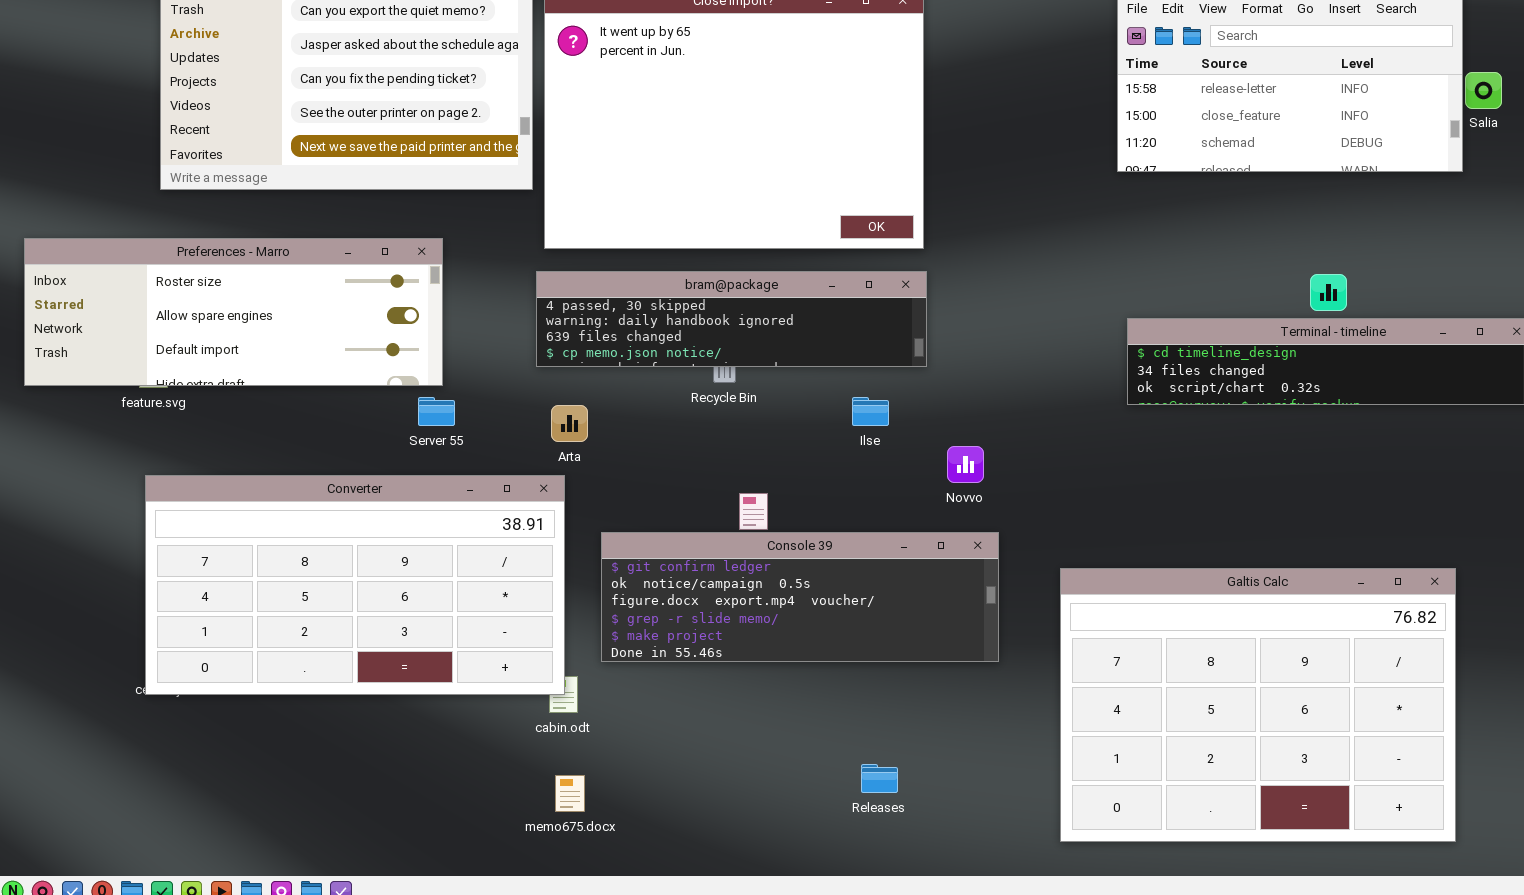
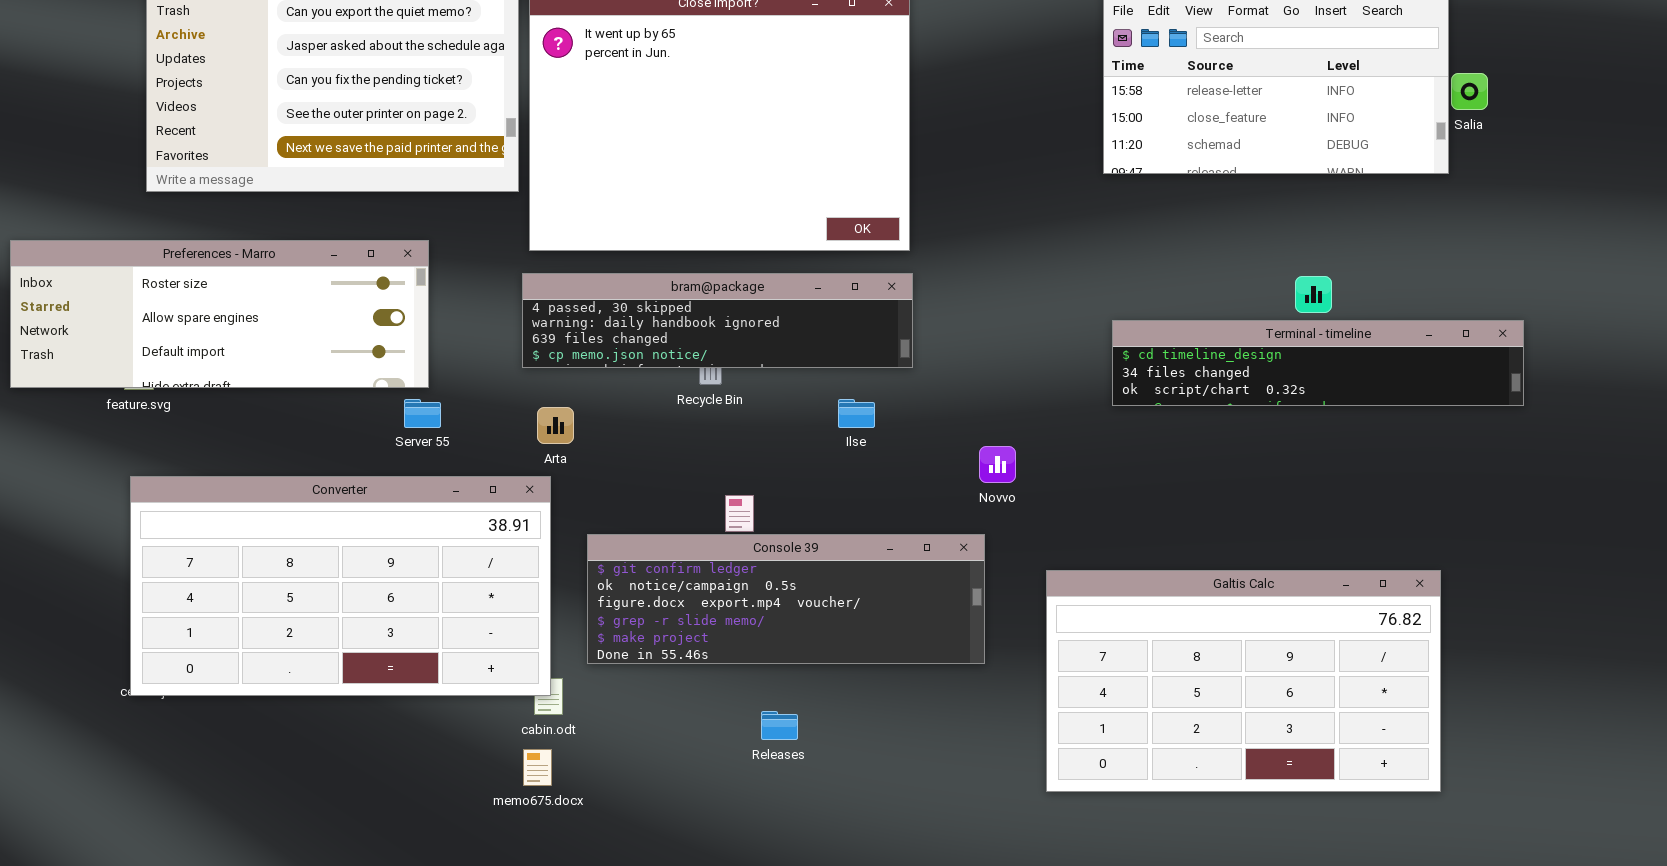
Novvo: [947,446,984,483] -> [979,446,1016,483], moved
Galtis Calc: [1060,568,1456,842] -> [1046,570,1441,792], resized
Releases: [861,764,898,793] -> [761,711,798,740], moved
memo675.docx: [555,775,585,812] -> [523,749,552,786], moved

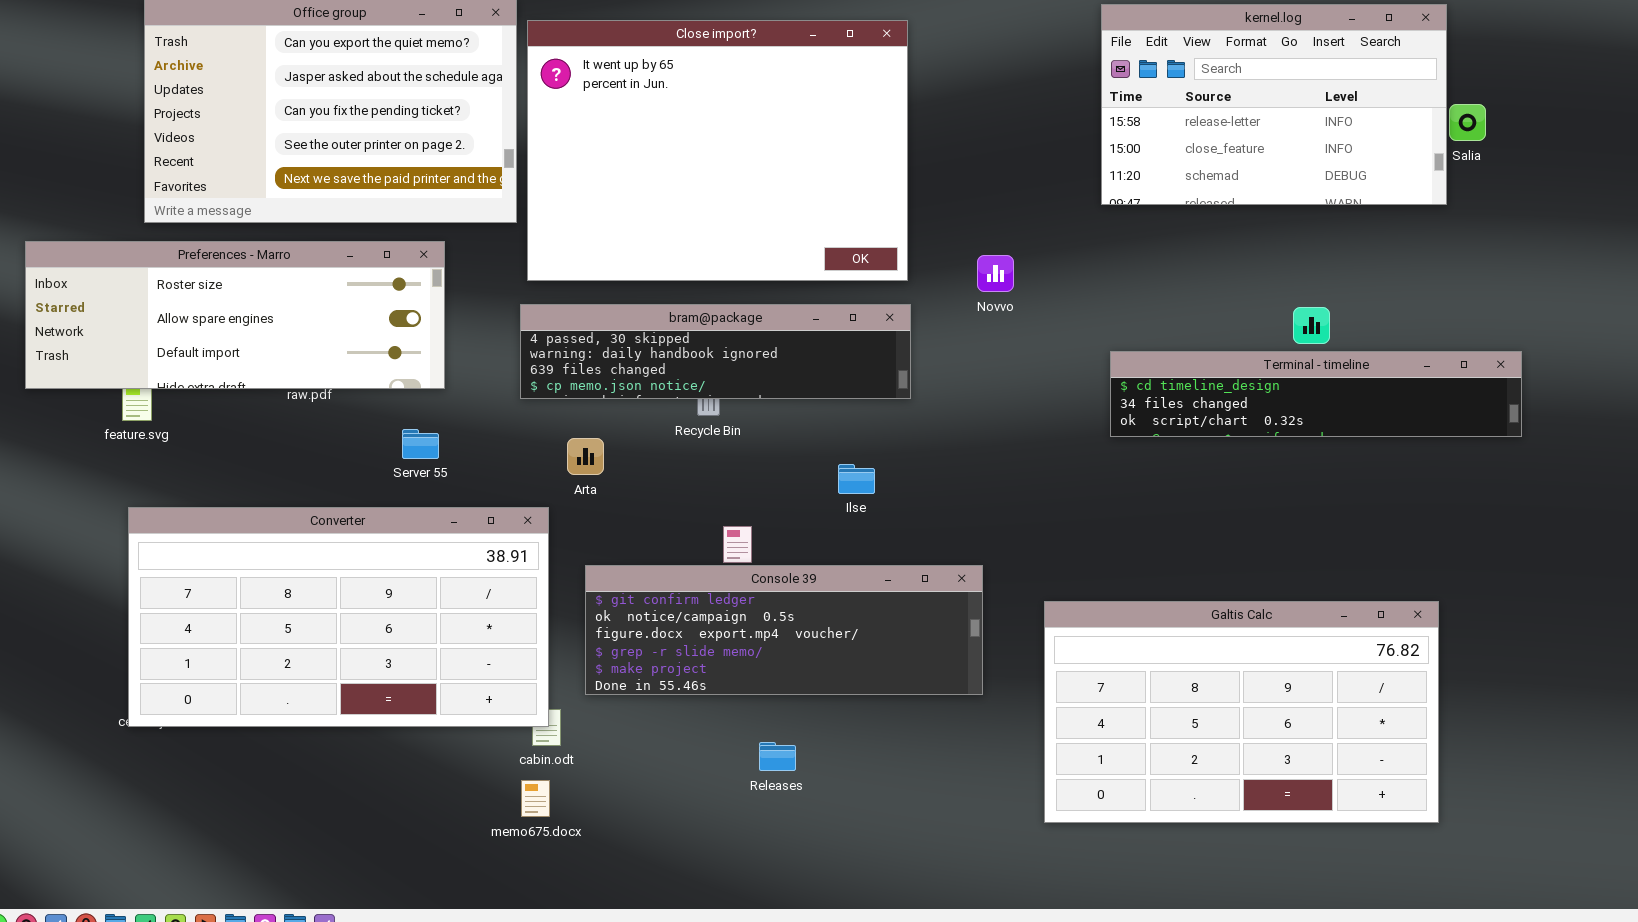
Preferences - Marro: [10,240,429,388] -> [25,241,445,389], moved
Ilse: [838,399,875,428] -> [838,464,875,494], moved
Arta: [537,407,574,444] -> [567,438,604,475], moved
Novvo: [979,446,1016,483] -> [977,255,1014,292], moved

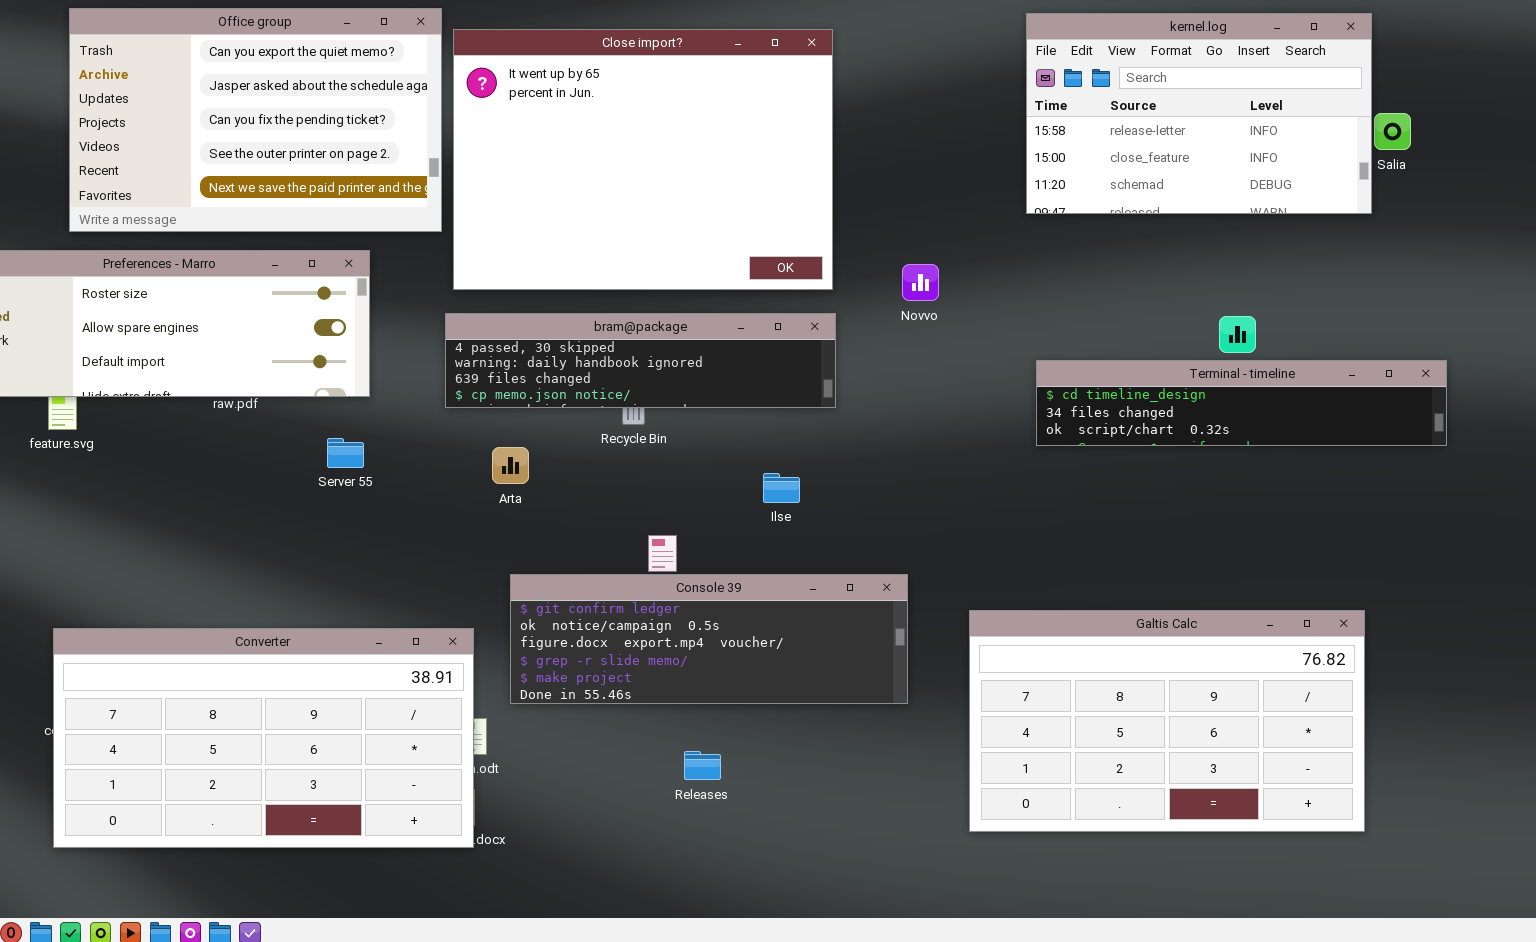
Converter: [128,507,549,727] -> [53,628,474,848], moved

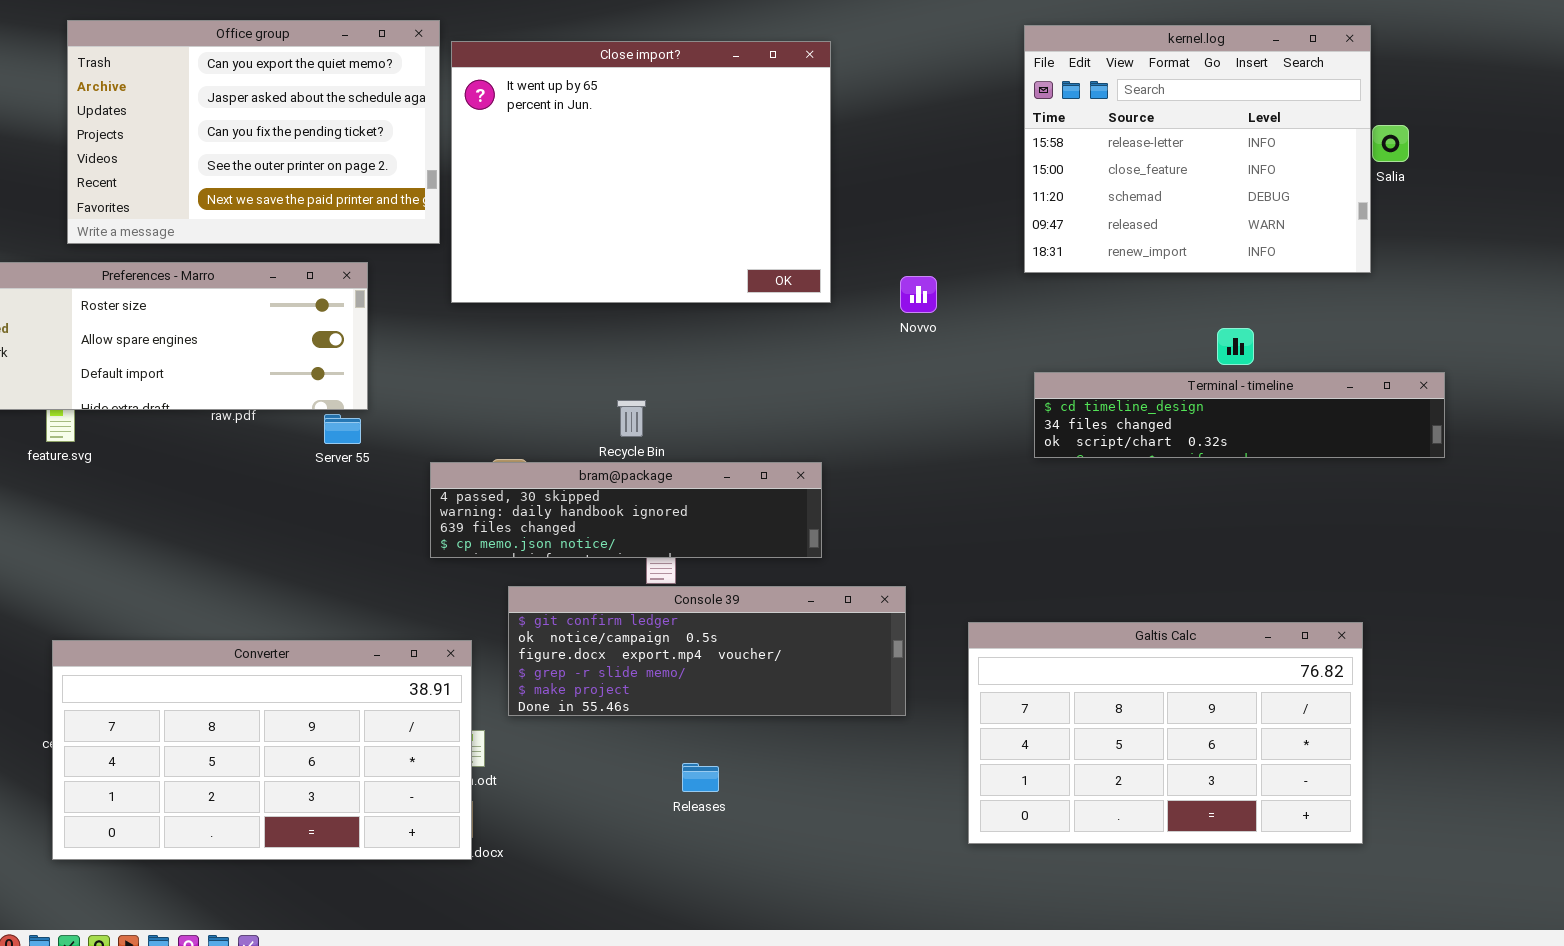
kernel.log: [1026,13,1372,214] -> [1024,25,1371,273], resized
bram@package: [445,313,836,408] -> [430,462,822,558], moved
Server 55: [327,438,364,468] -> [324,414,361,444], moved

